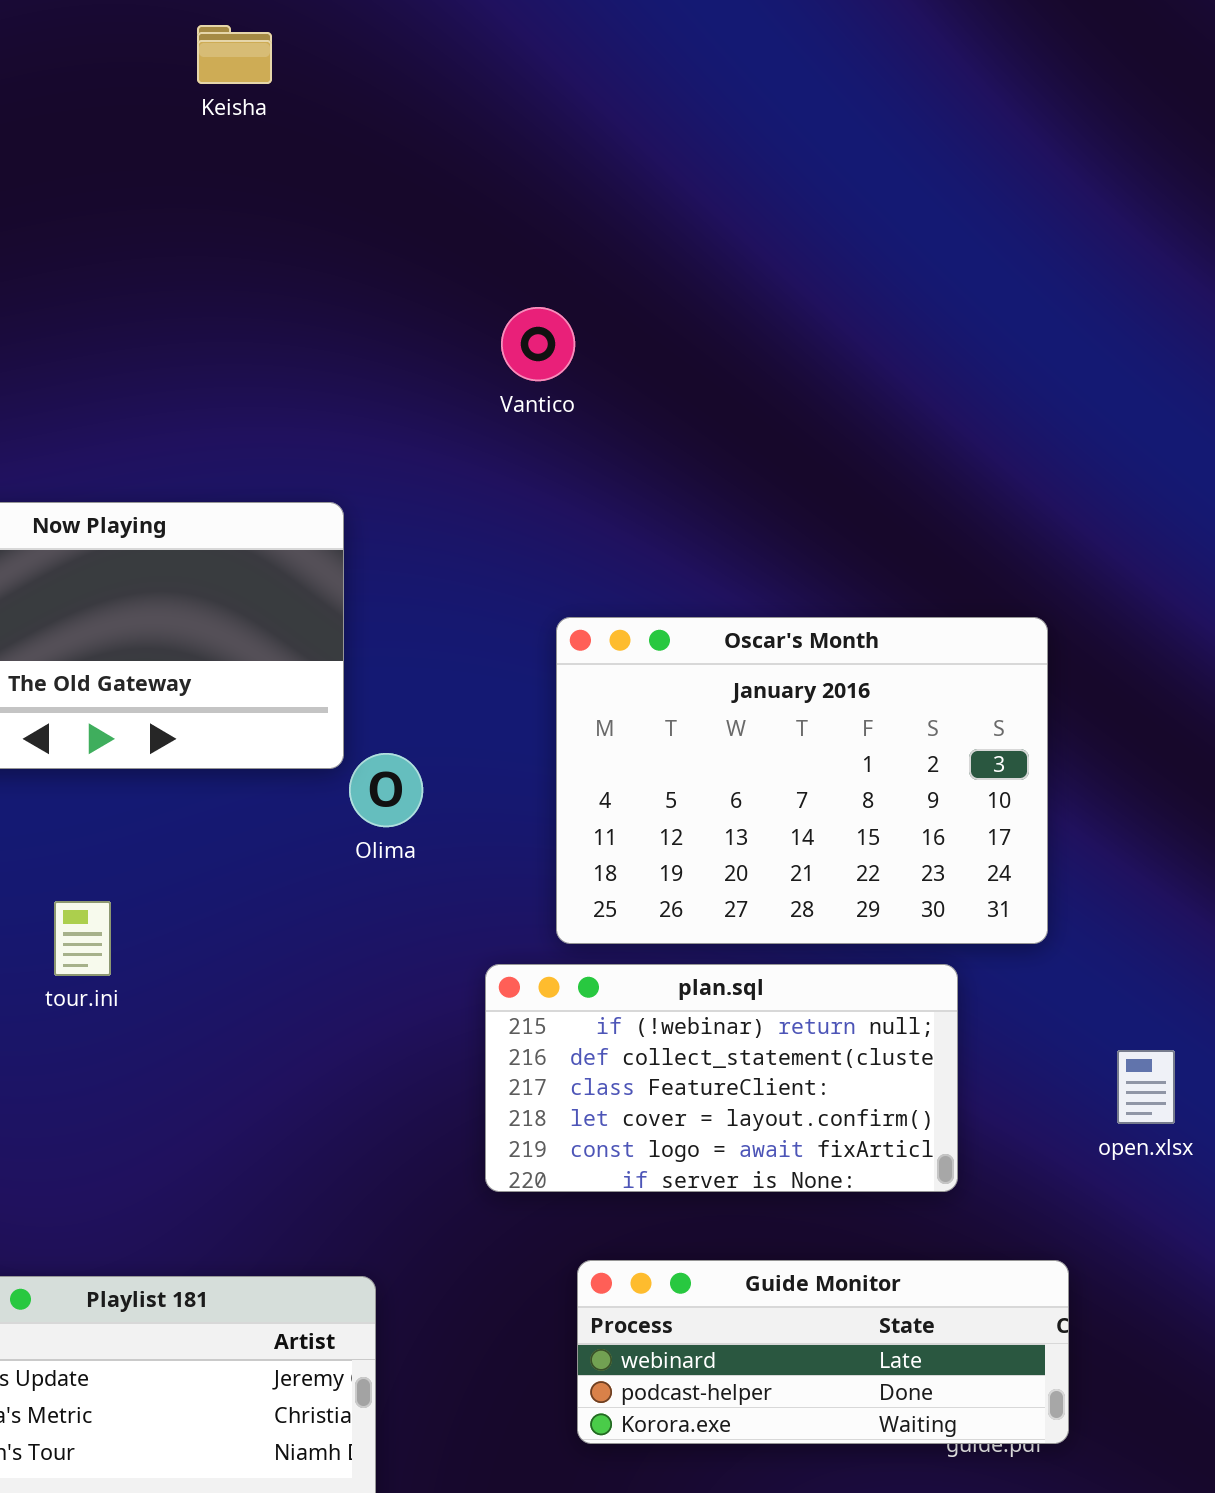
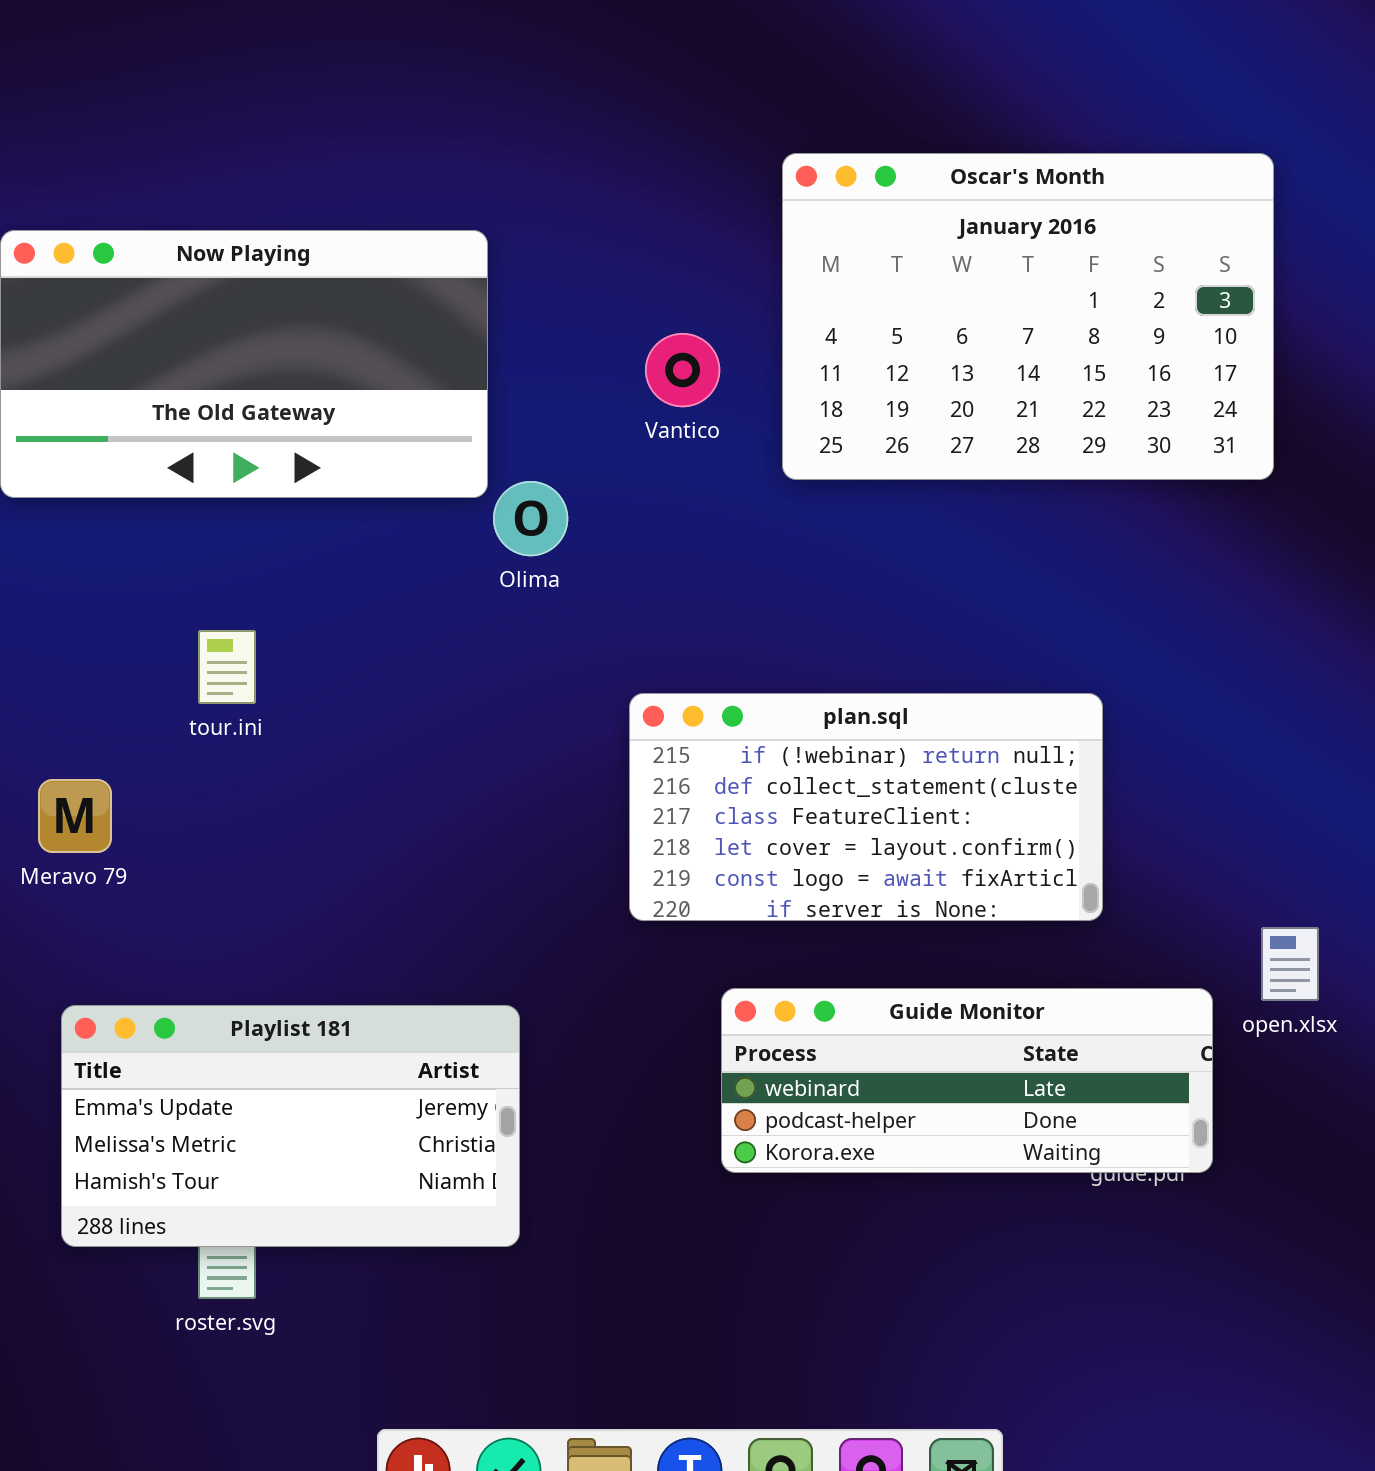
Vantico: [501,307,575,381] -> [645,333,720,407], moved
Oscar's Month: [556,617,1048,944] -> [782,153,1274,480], moved
open.xlsx: [1117,1050,1175,1124] -> [1261,927,1319,1001], moved

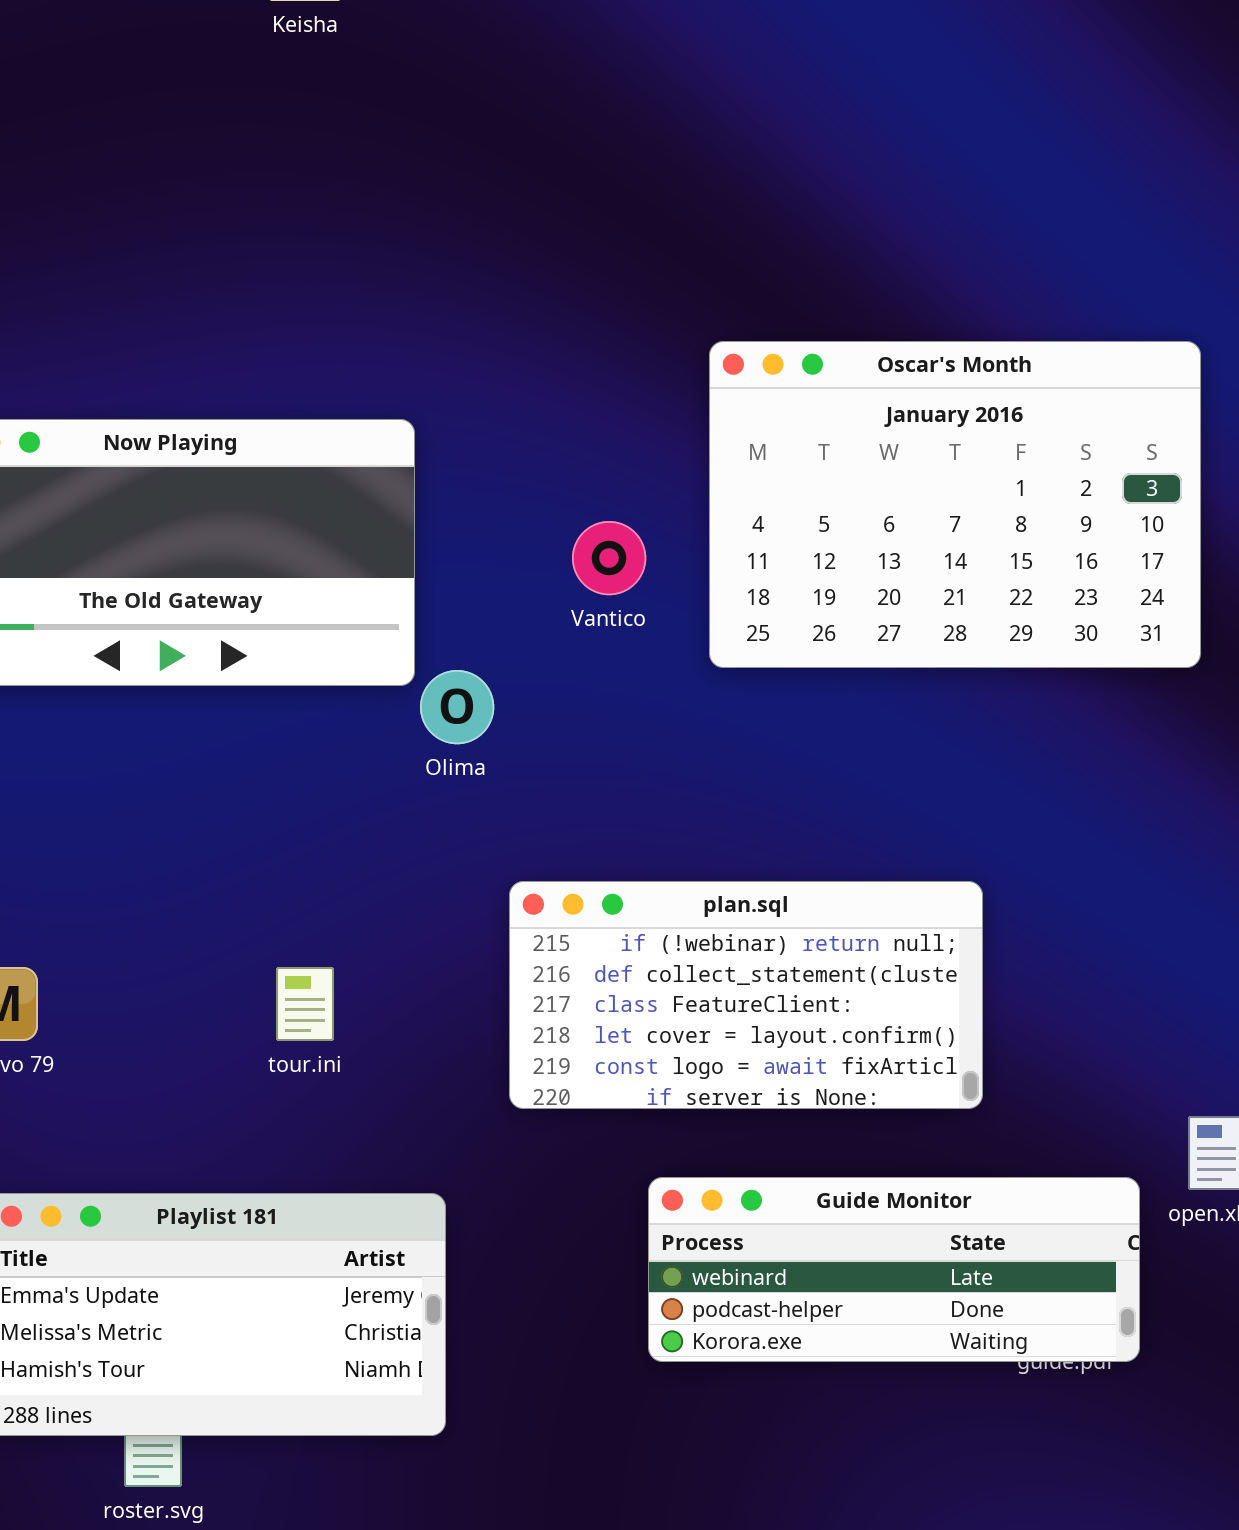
tour.ini: [198,630,256,704] -> [276,967,334,1041], moved
plan.sql: [629,693,1103,921] -> [509,881,983,1109], moved

